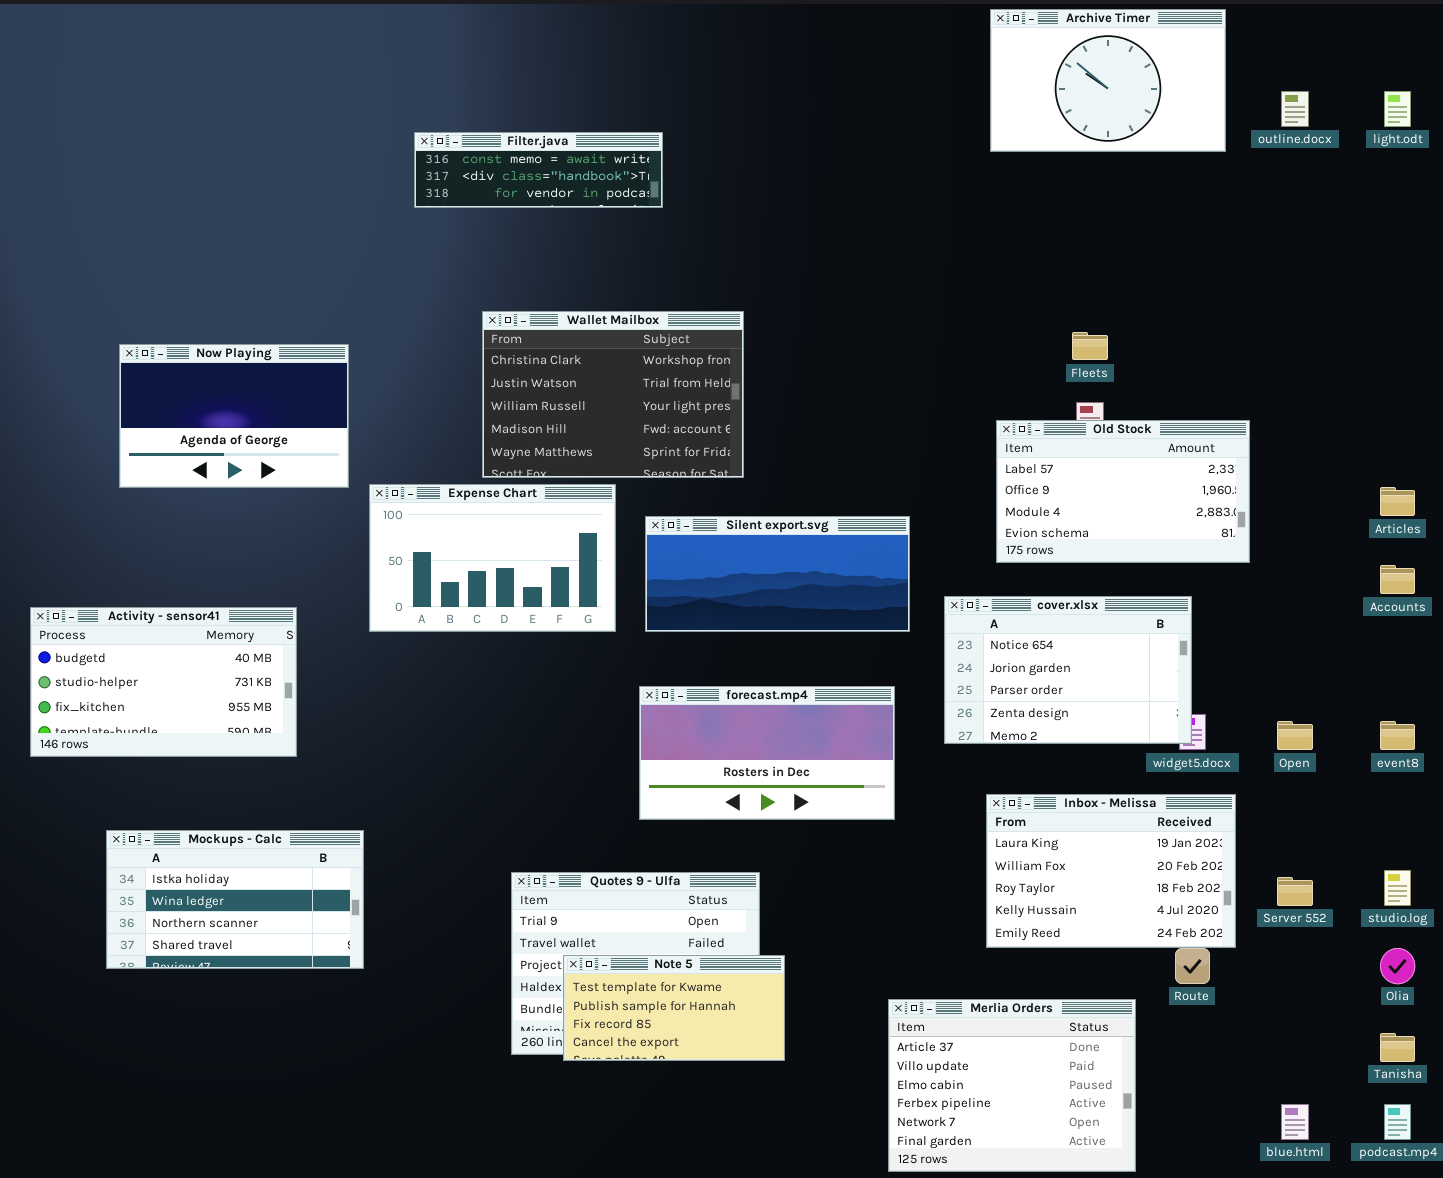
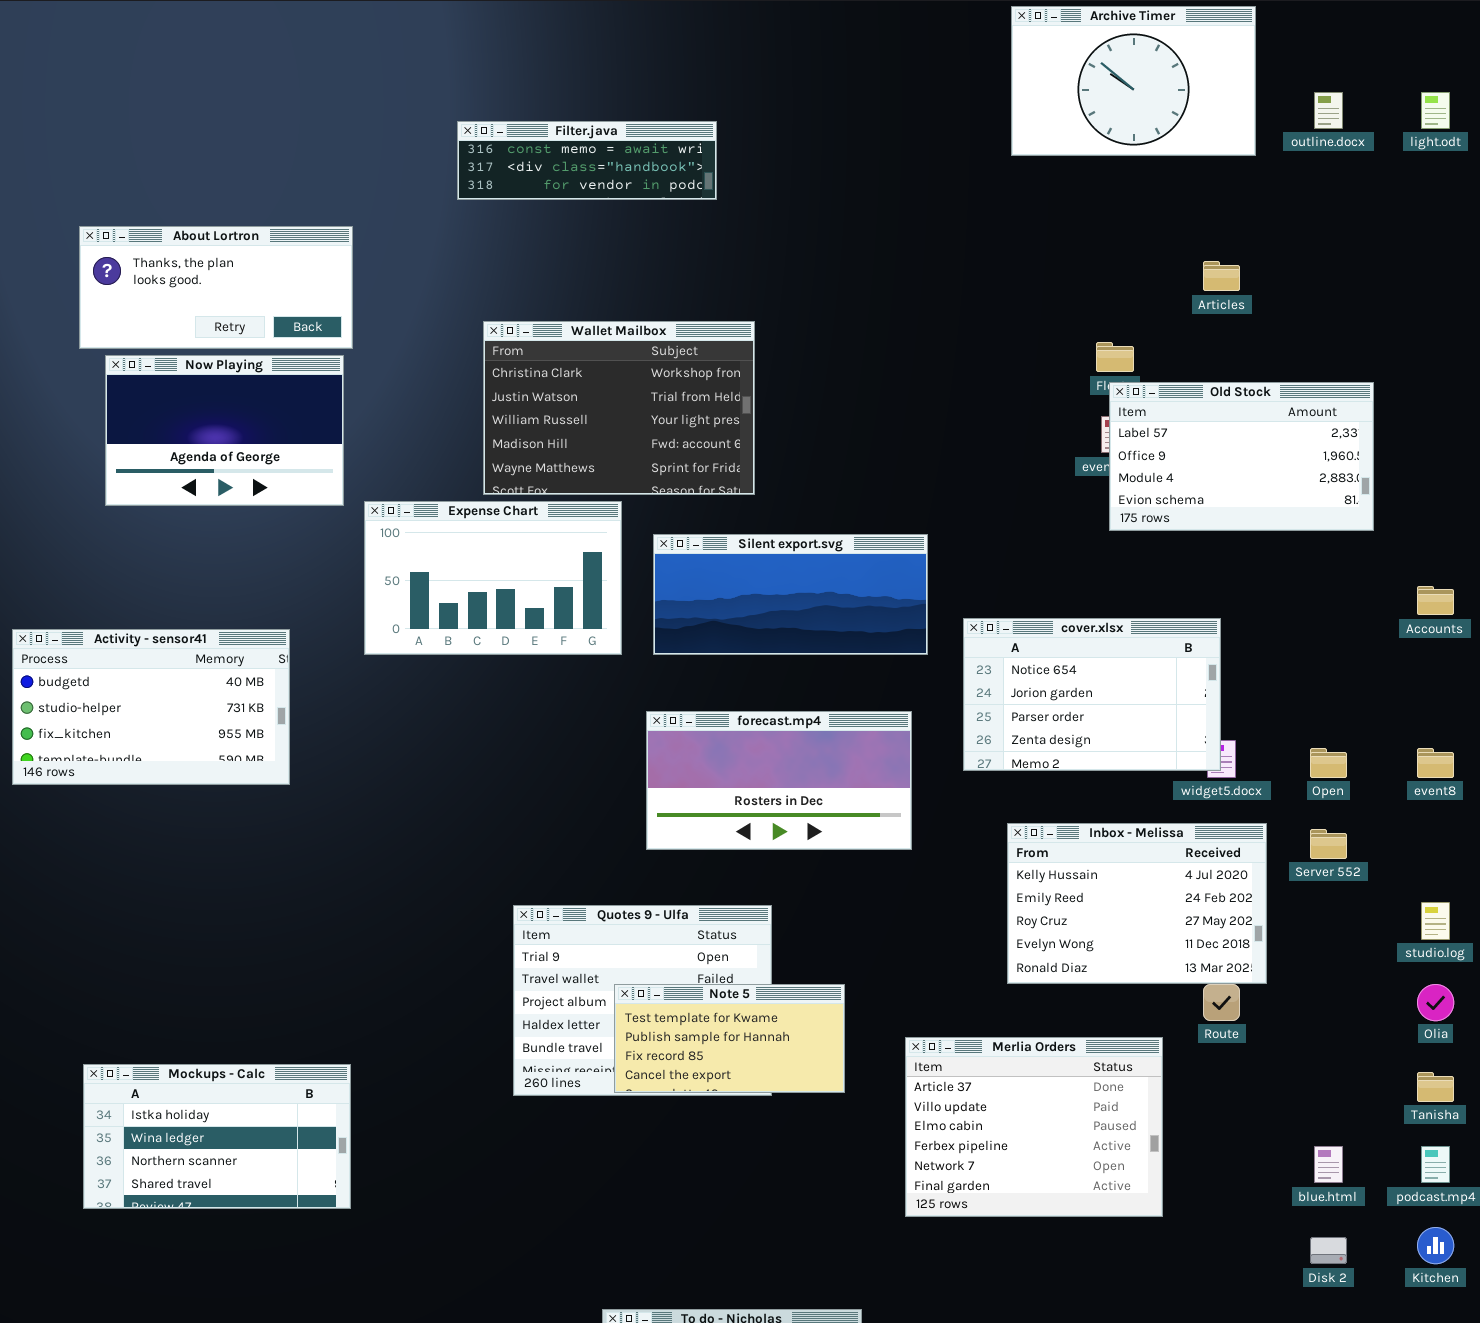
Filter.java: [414,132,663,208] -> [457,121,717,200], moved
About Lortron: none -> [79,226,353,349], opened
Old Stock: [996,420,1250,563] -> [1109,382,1374,531], moved
Articles: [1380,487,1415,516] -> [1203,261,1240,291], moved
Inbox - Melissa: [986,794,1236,948] -> [1007,823,1267,984], scrolled down 3 rows
Mockups - Calc: [106,830,364,969] -> [83,1064,351,1209], moved
Server 552: [1277,877,1313,906] -> [1310,829,1347,859], moved
Note 5: [563,955,785,1061] -> [614,984,845,1093], moved

